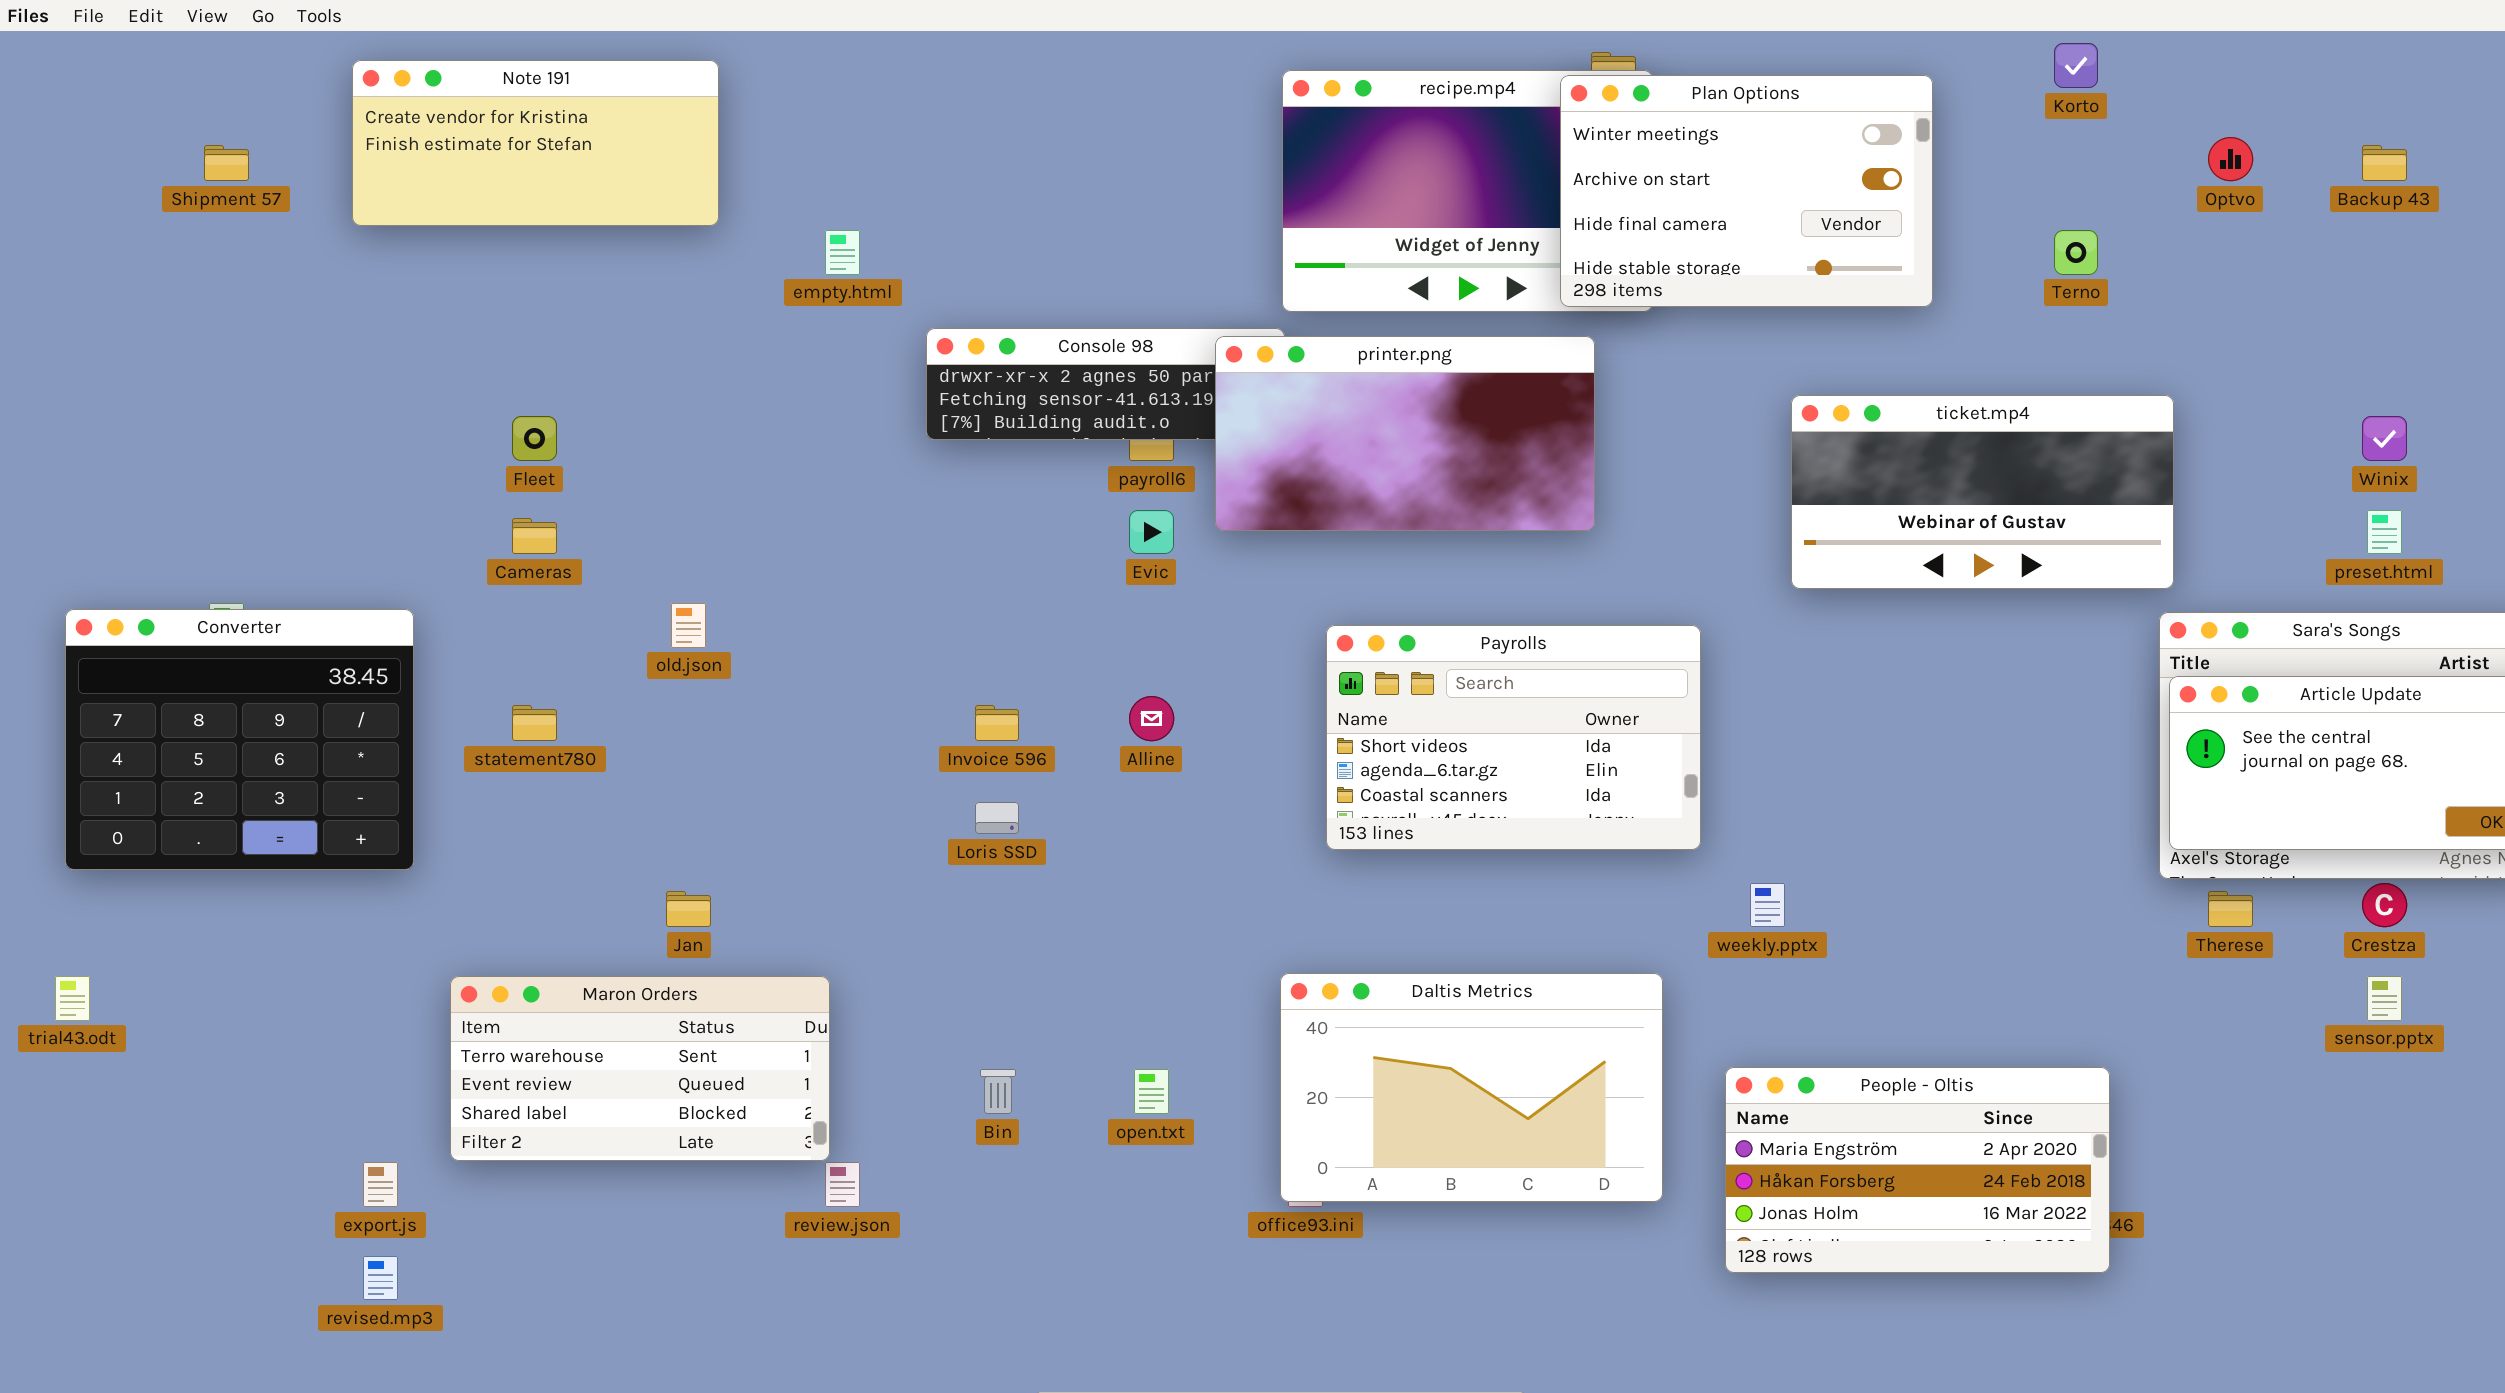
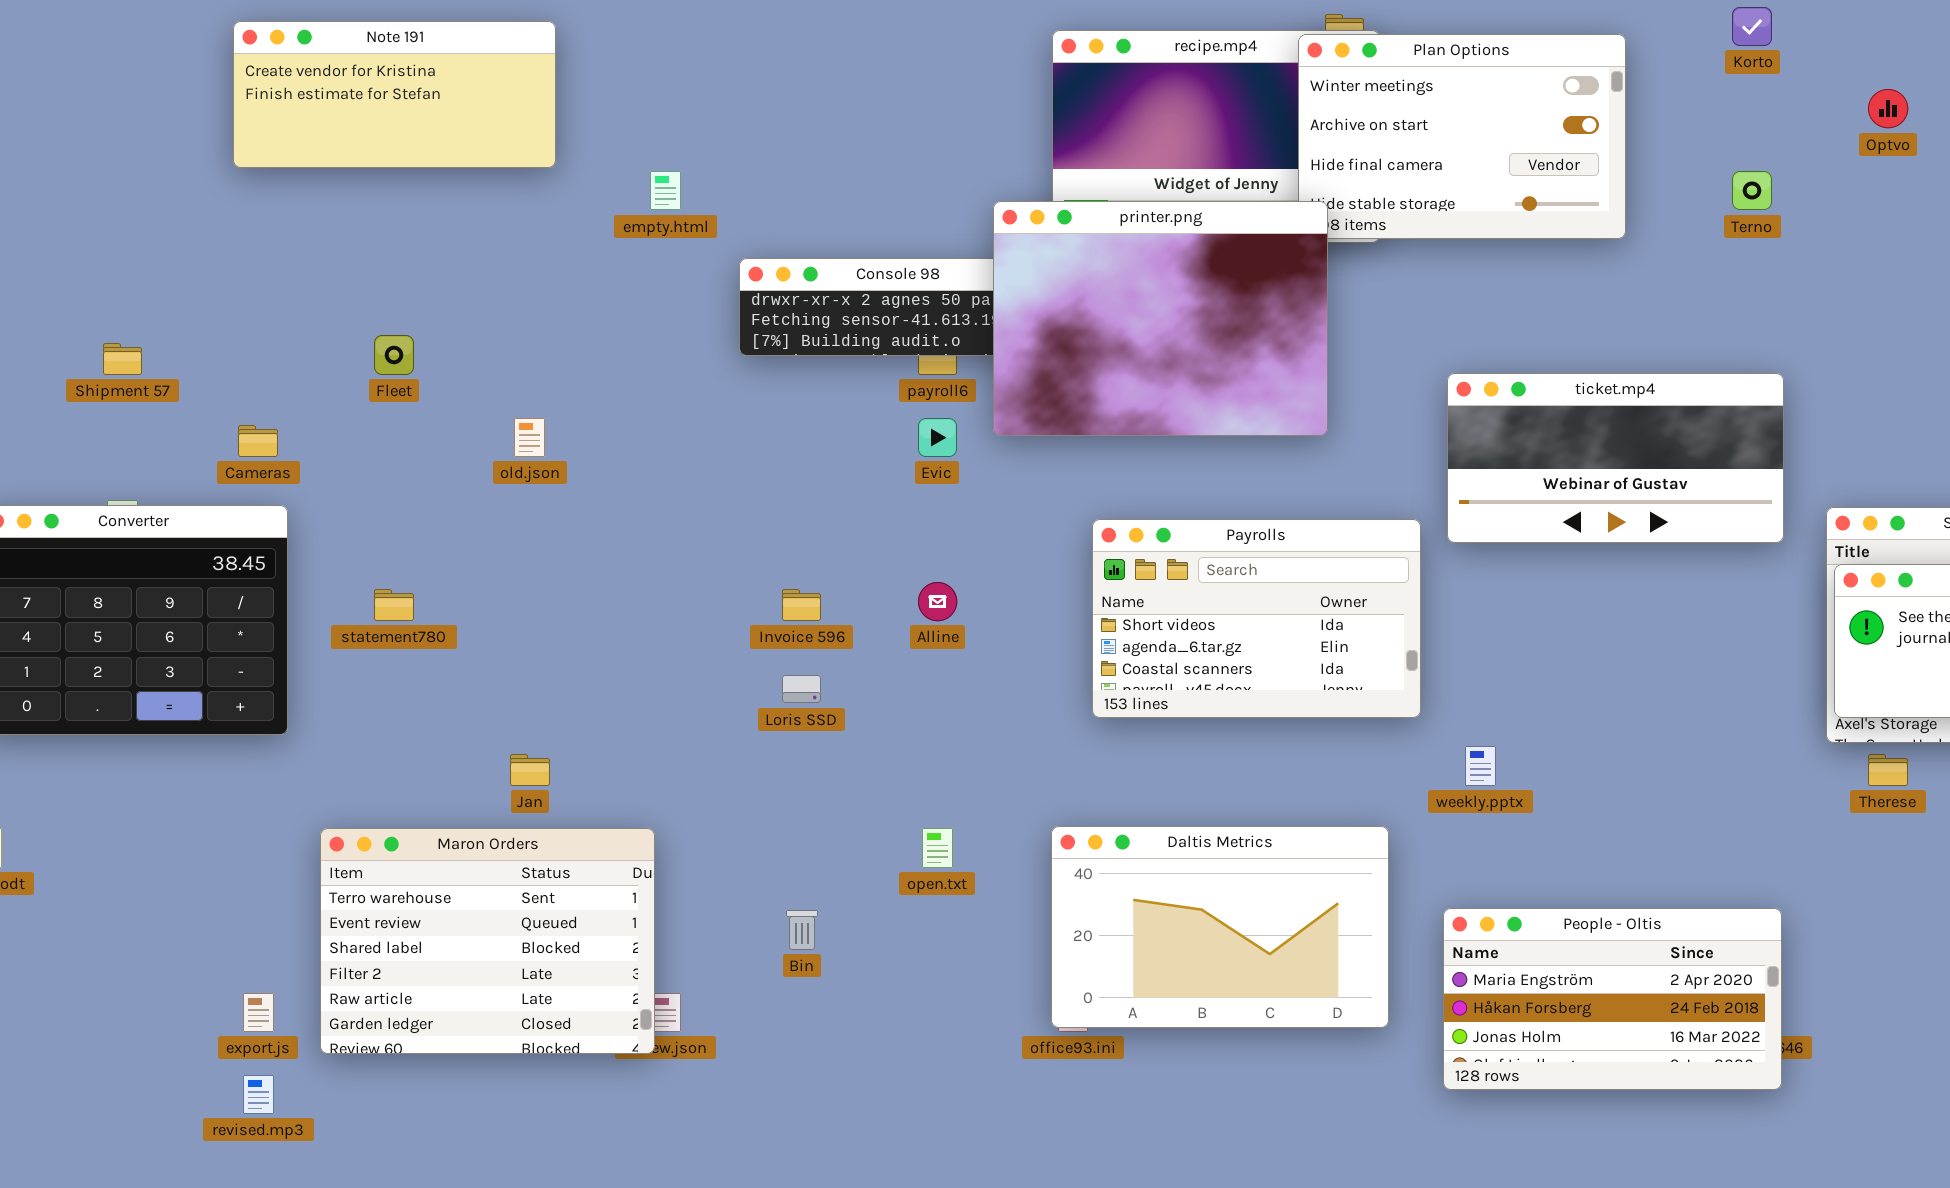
Shipment 57: [204,145,249,181] -> [103,343,142,375], moved
printer.png: [1215,336,1595,531] -> [993,201,1328,436], resized
ticket.mp4: [1791,395,2174,589] -> [1447,373,1784,543], moved
Cameras: [512,518,557,554] -> [238,425,278,457], moved
old.json: [671,603,706,648] -> [514,418,545,457], moved
Maron Orders: [450,976,830,1161] -> [320,828,655,1054], resized
open.txt: [1134,1069,1169,1114] -> [922,828,953,868], moved

